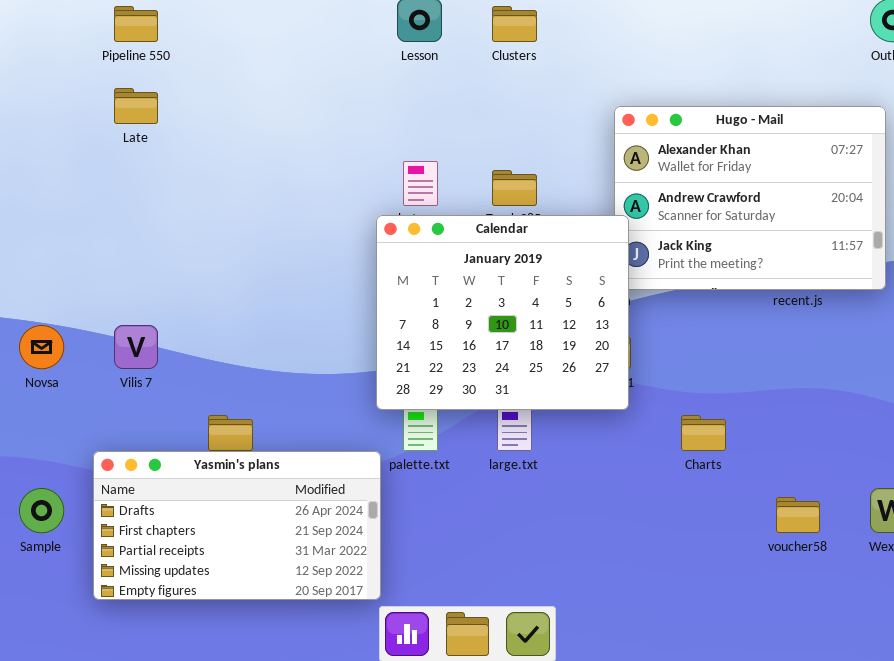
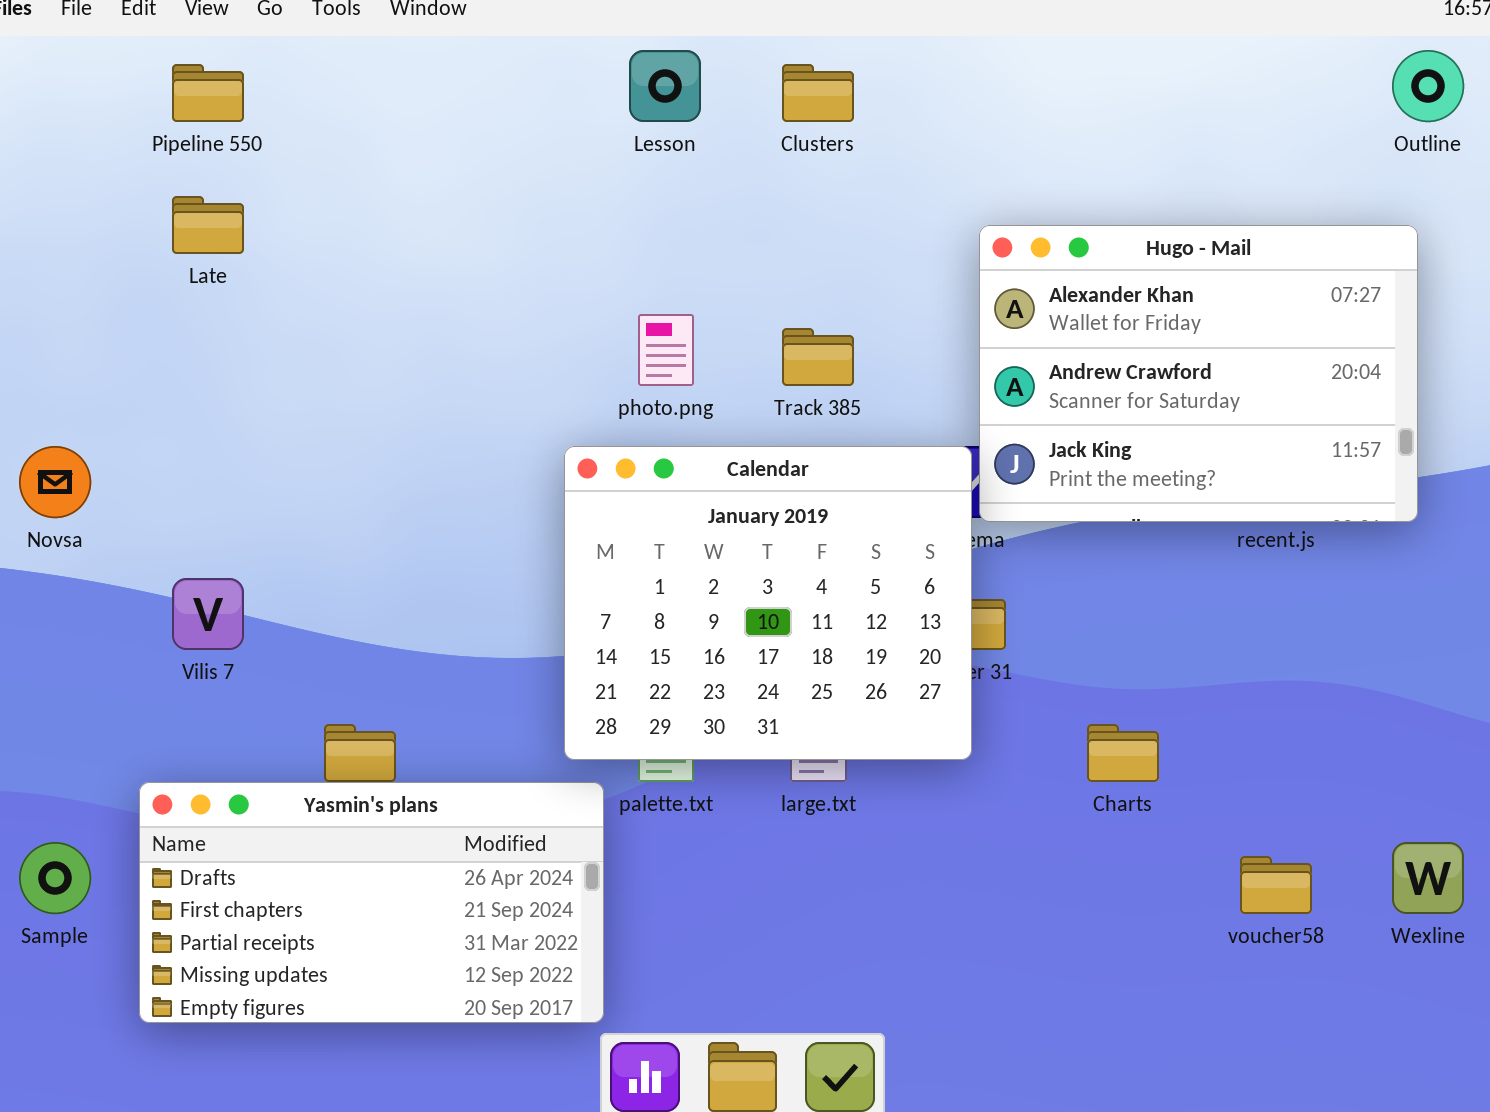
Calendar: [376,215,629,410] -> [564,446,972,760], moved
Novsa: [19,325,64,369] -> [19,446,91,518], moved

